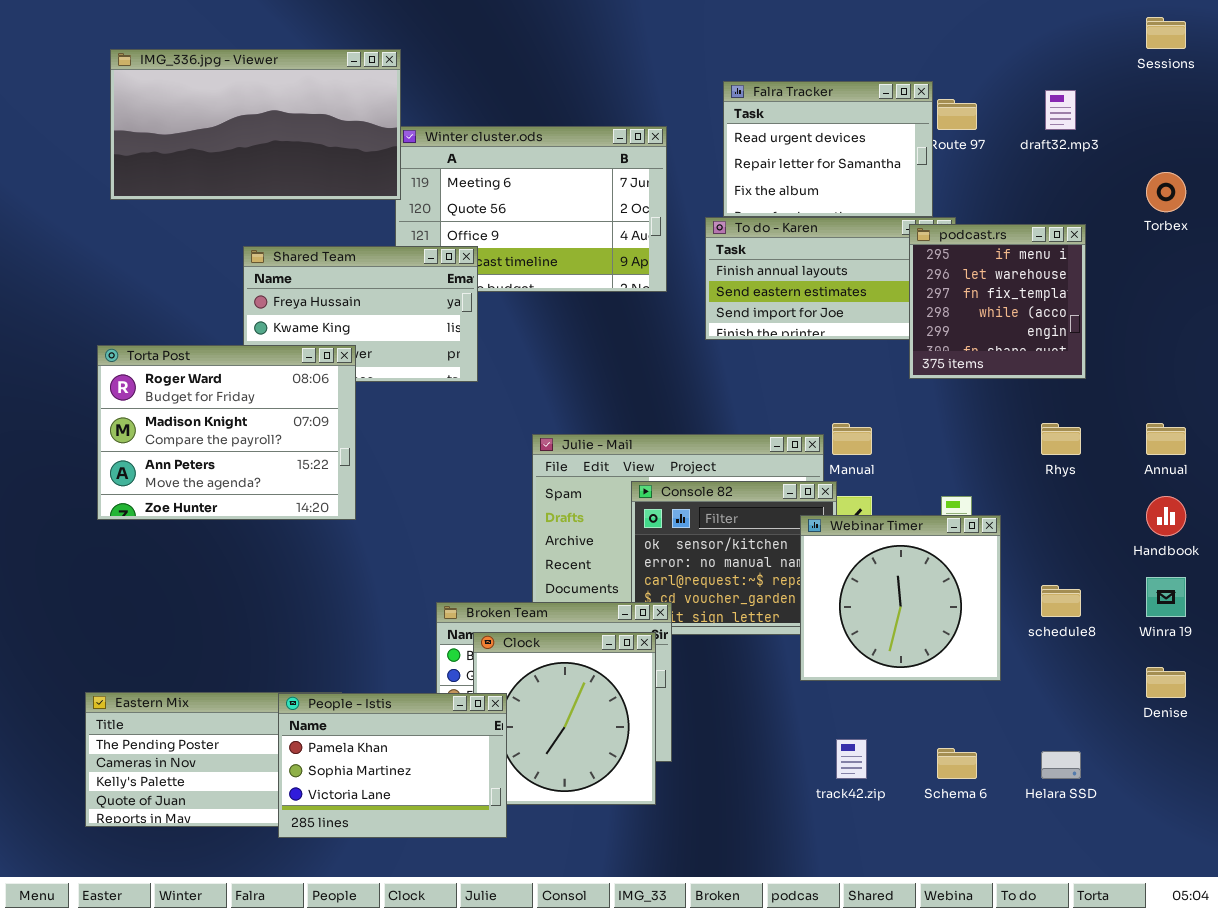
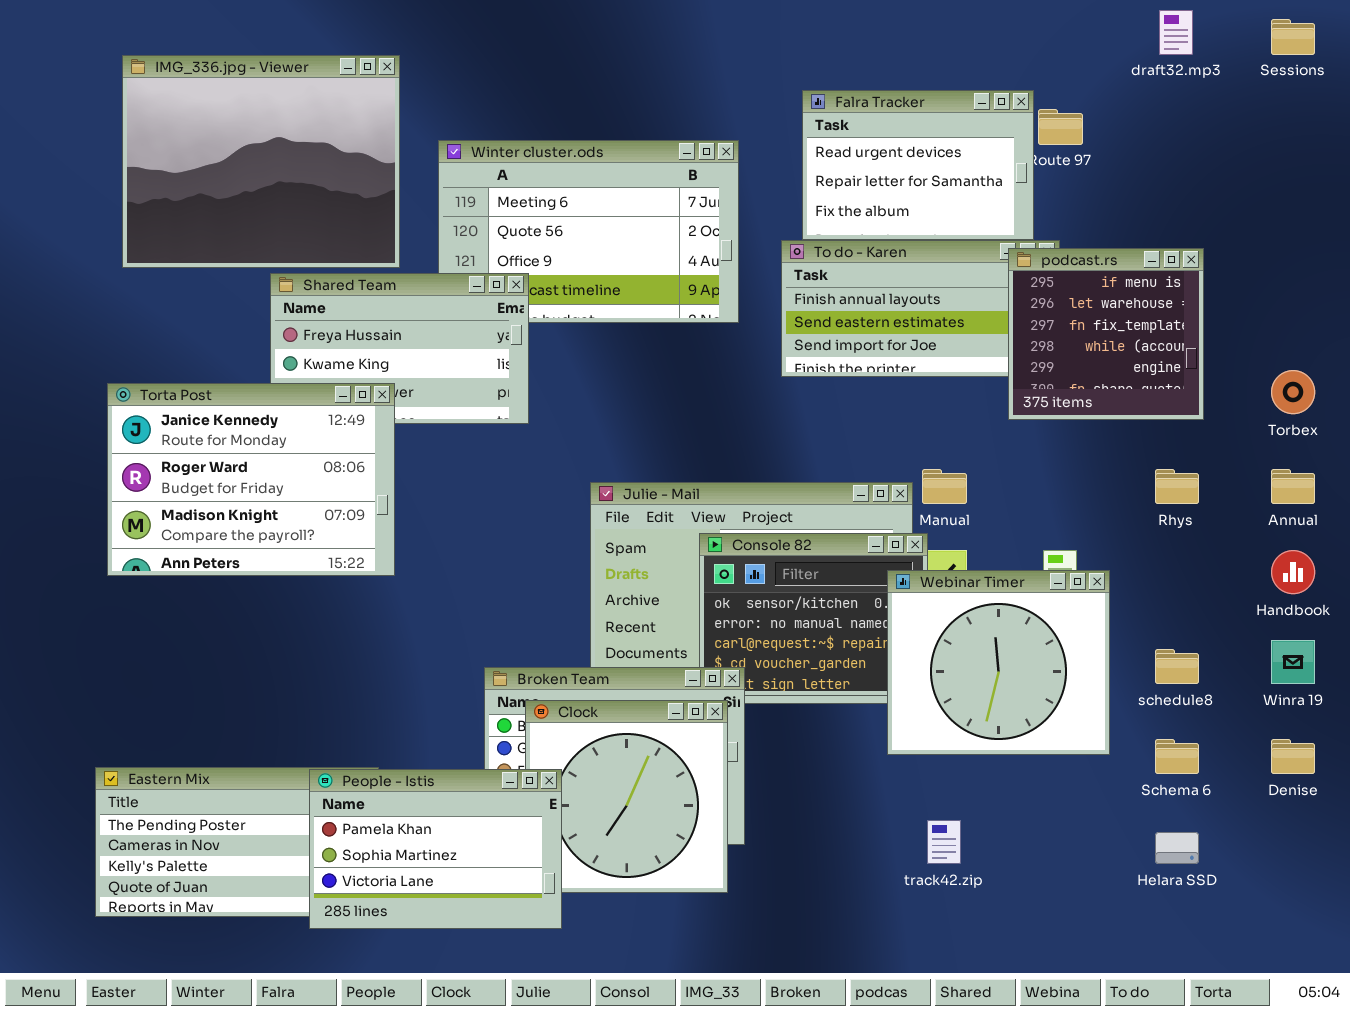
IMG_336.jpg - Viewer: [110,49,401,200] -> [122,55,400,268], resized
draft32.mp3: [1045,90,1076,130] -> [1159,10,1193,55], moved
Torbex: [1146,172,1186,212] -> [1271,370,1315,414], moved
Torta Post: [97,345,356,520] -> [107,383,395,576], scrolled up 1 row
Schema 6: [937,748,977,779] -> [1155,739,1199,774], moved

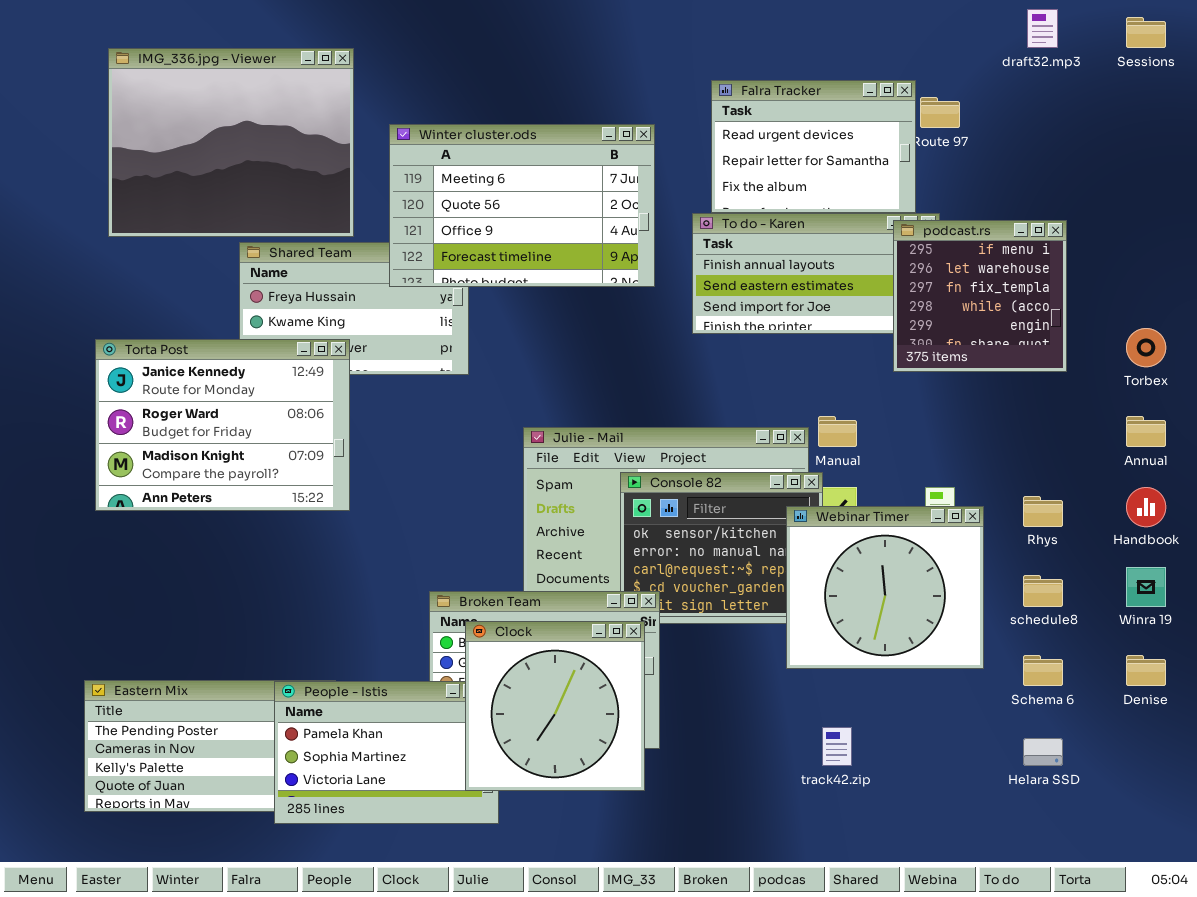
Winter cluster.ods: [438,140,739,323] -> [389,124,655,287], raised
Rhys: [1155,469,1199,504] -> [1023,496,1063,527], moved
Clock: [525,700,728,893] -> [465,621,645,791], raised

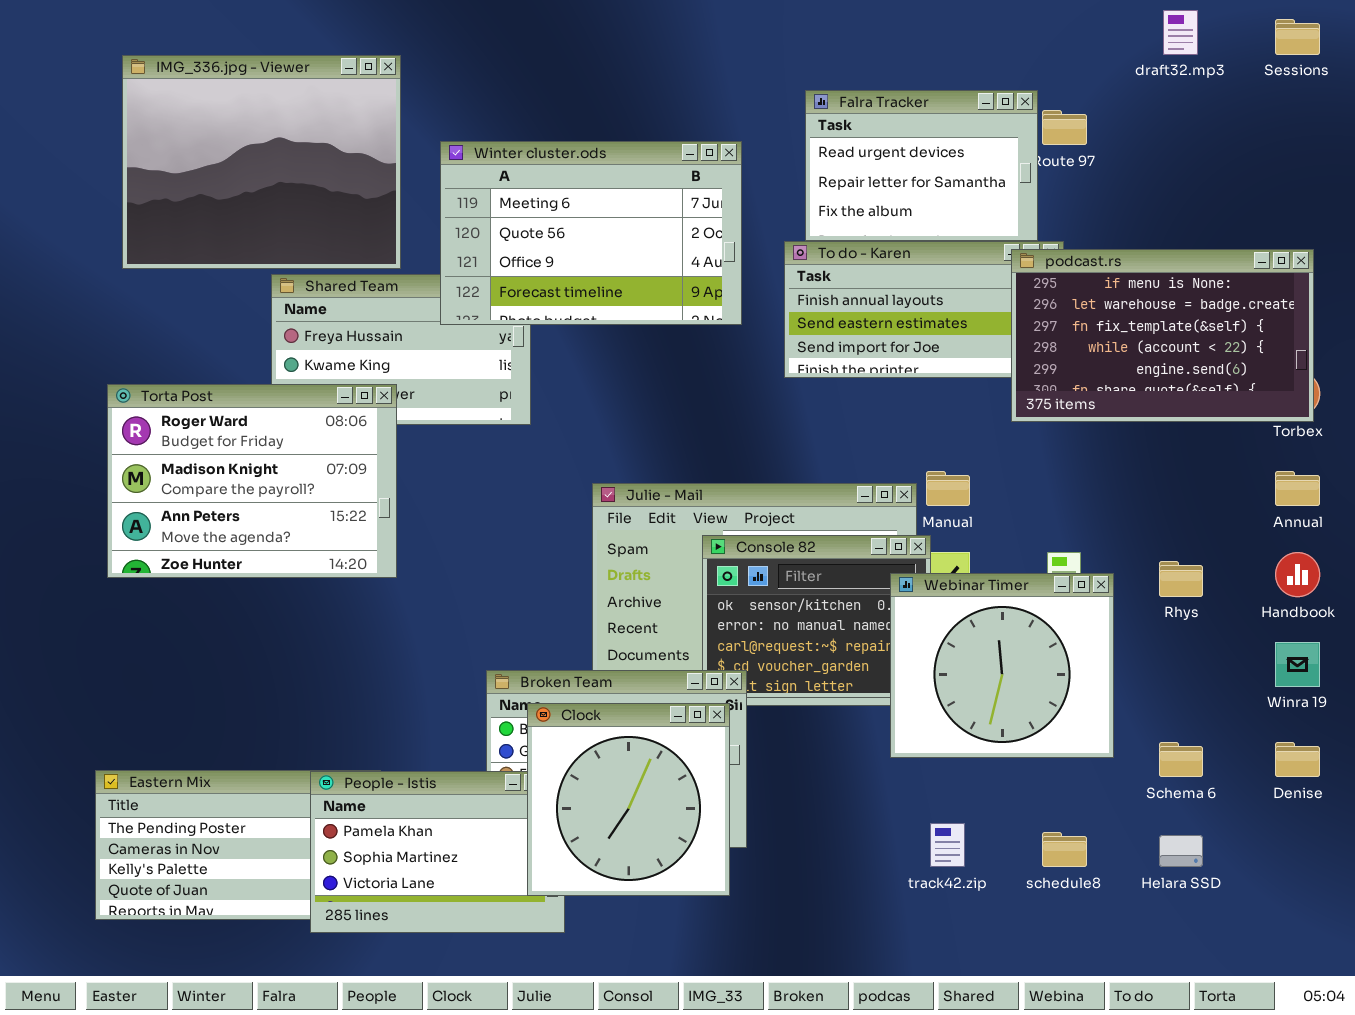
podcast.rs: [893,220,1067,372] -> [1011,249,1314,422], resized
Torta Post: [95,339,350,511] -> [107,384,397,578], scrolled down 1 row
schedule8: [1023,575,1063,607] -> [1042,832,1087,867], moved

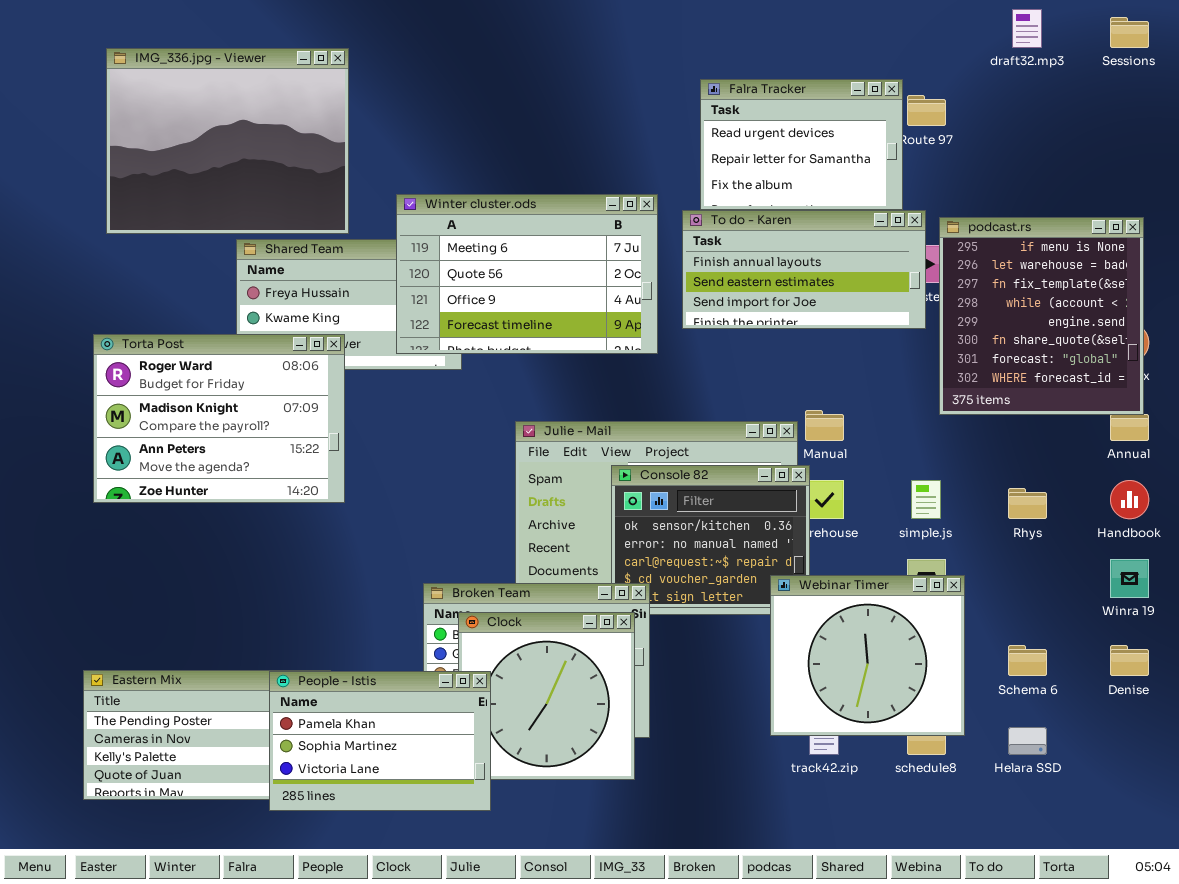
Winter cluster.ods: [440,141,742,325] -> [396,194,658,354], moved
podcast.rs: [1011,249,1314,422] -> [939,217,1144,415], resized
Webinar Timer: [890,573,1114,758] -> [770,575,965,736], moved
People - Istis: [310,771,565,933] -> [269,671,491,811], raised

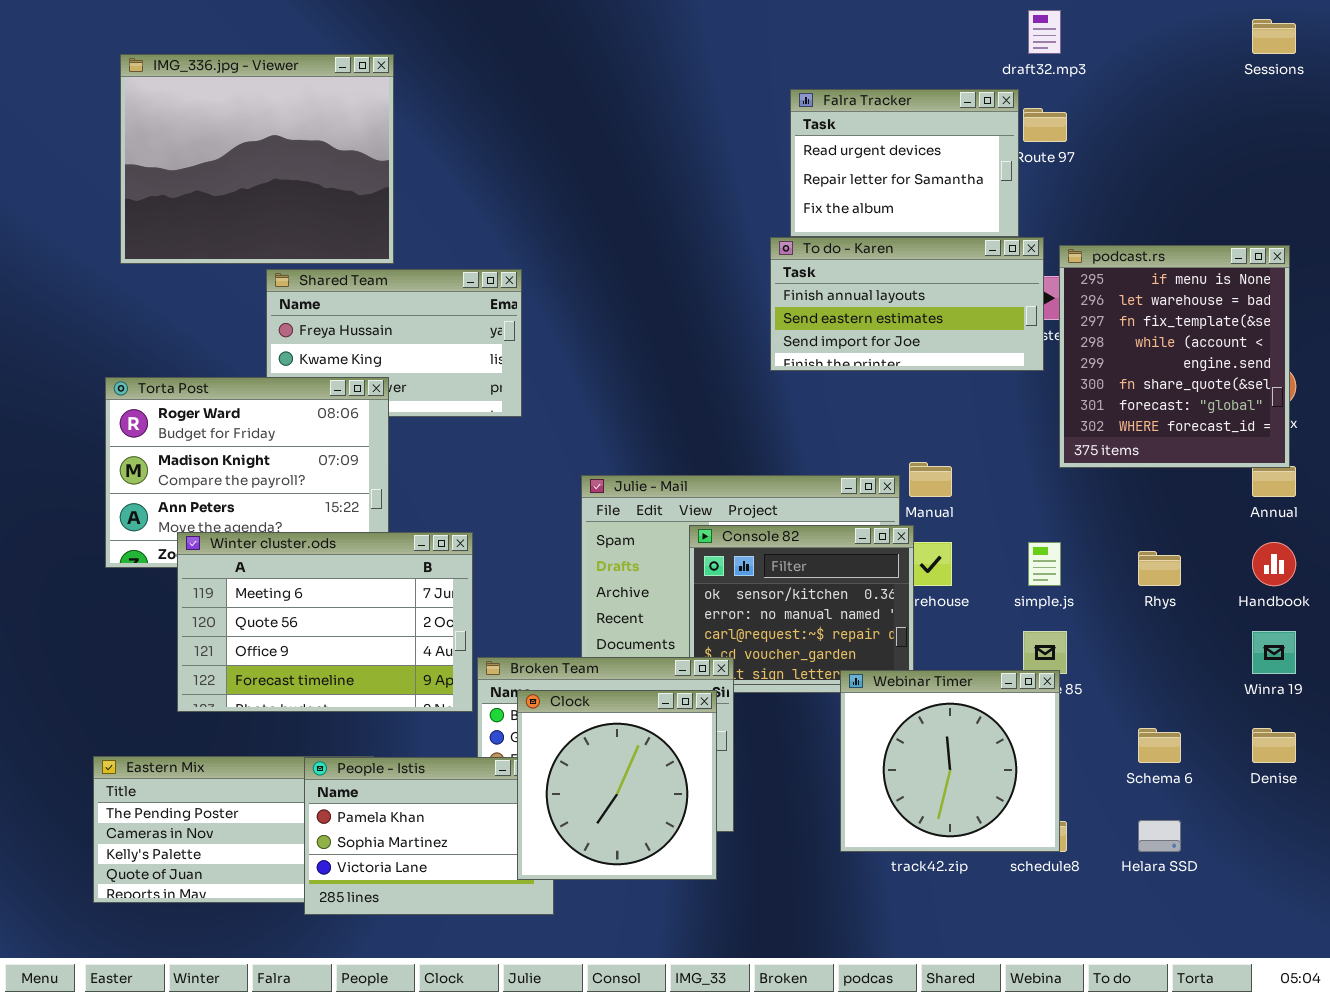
draft32.mp3: [1012,9,1042,48] -> [1028,10,1061,54], moved
Winter cluster.ods: [396,194,658,354] -> [177,532,473,712], moved
Webinar Timer: [770,575,965,736] -> [840,670,1060,852], moved
Clock: [458,612,635,780] -> [517,690,717,880], raised

